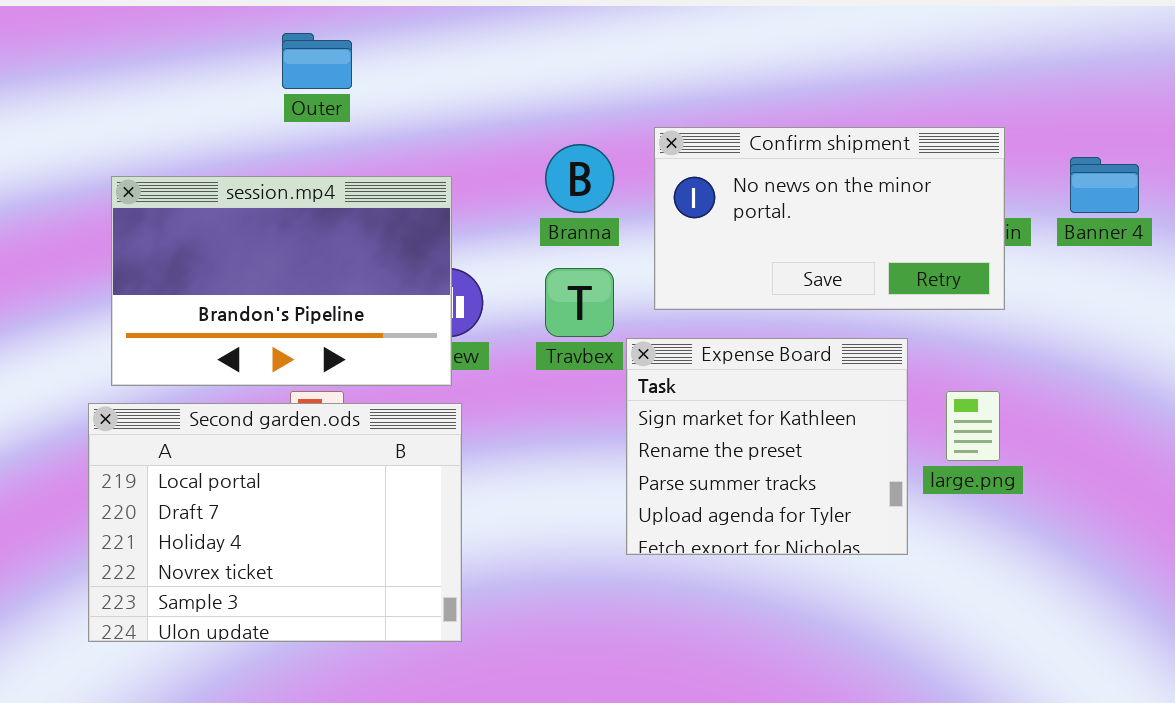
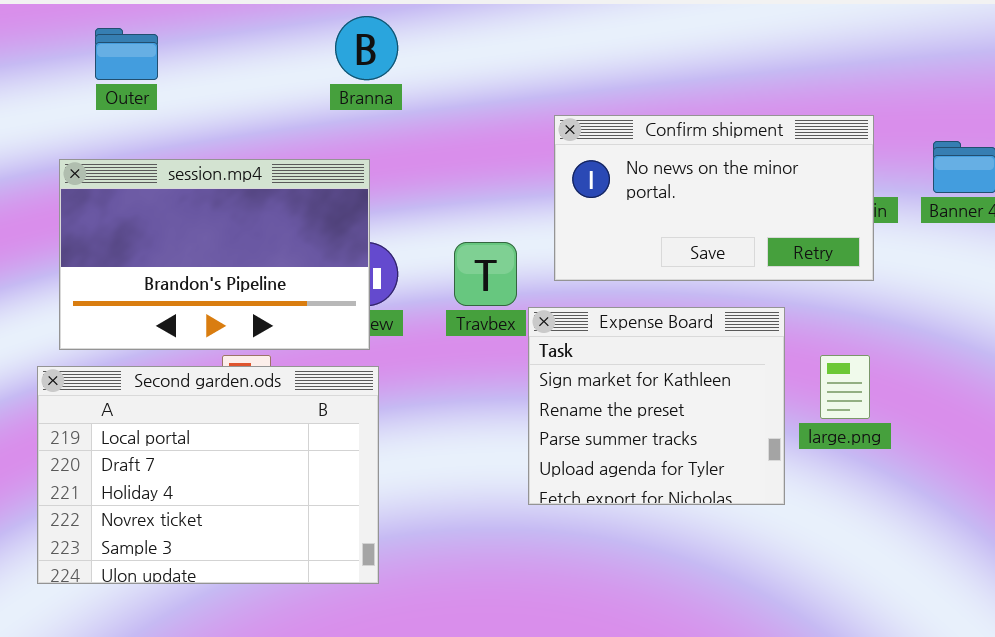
Outer: [282,33,352,89] -> [95,28,158,80], moved
Branna: [545,144,614,213] -> [335,16,398,80], moved

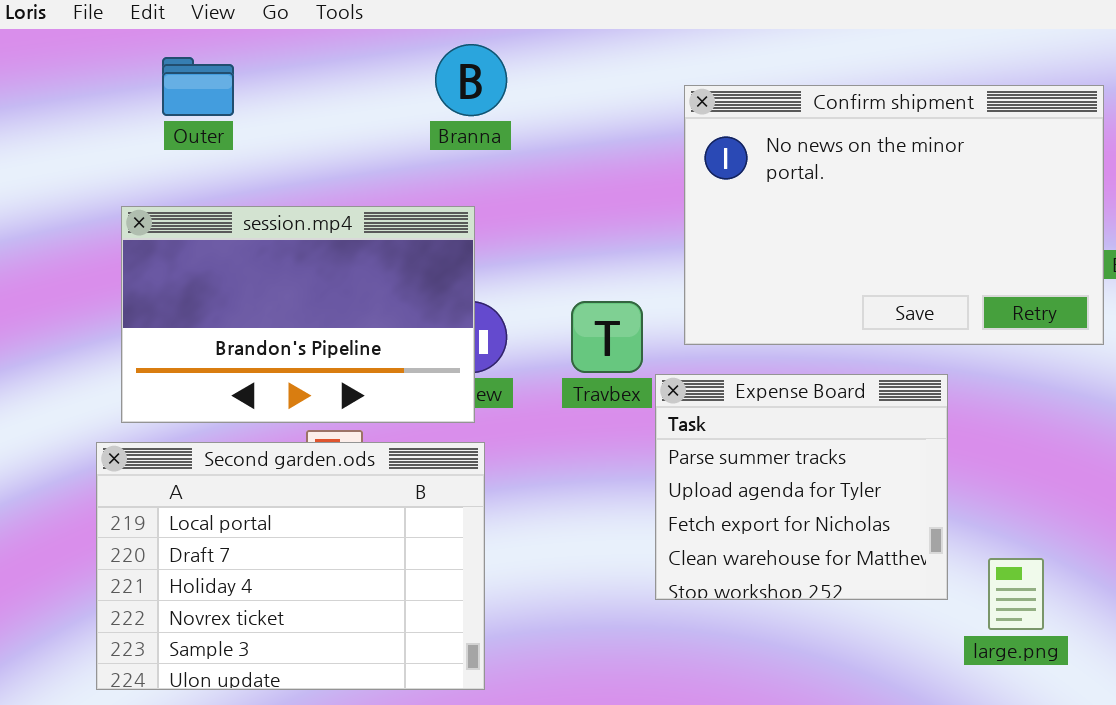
Confirm shipment: [554,115,874,281] -> [684,85,1104,345], resized
Expense Board: [528,307,785,505] -> [655,374,948,600], scrolled down 2 rows
large.png: [820,355,870,419] -> [988,558,1044,630], moved

